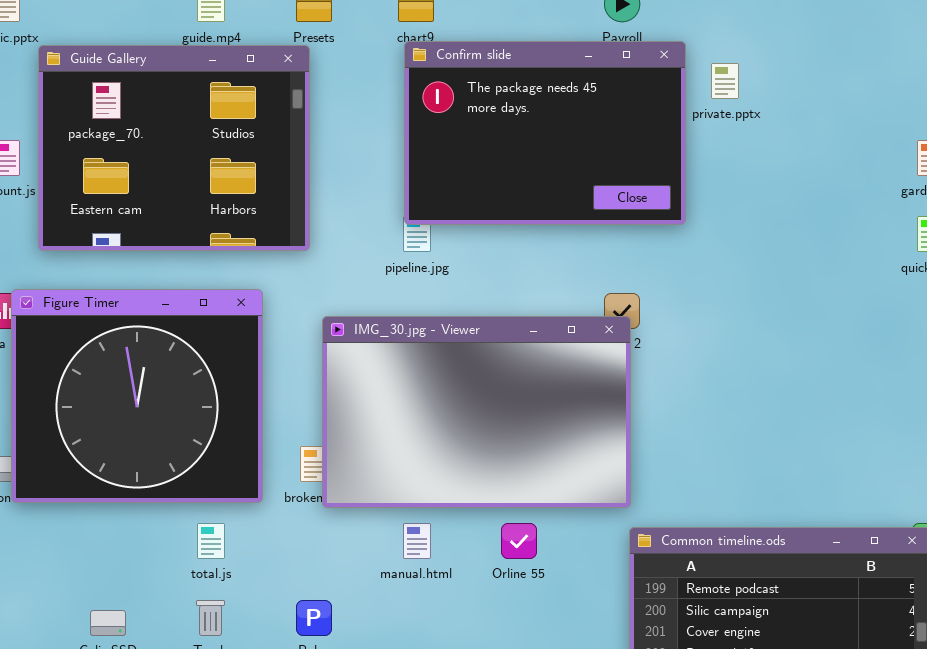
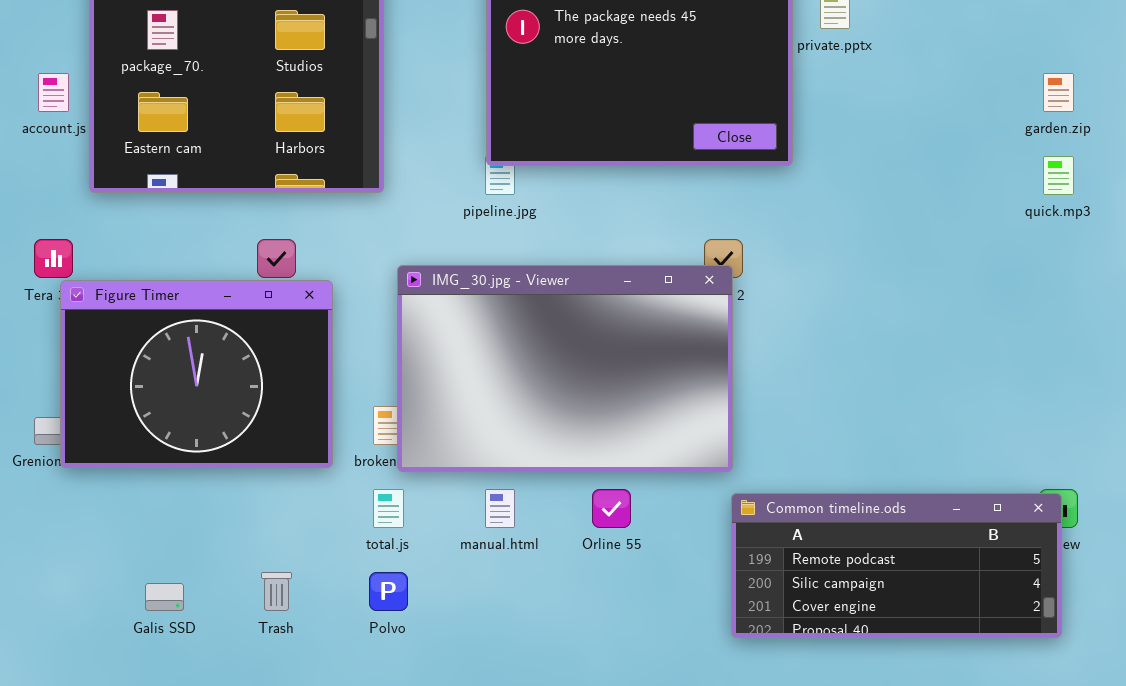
Figure Timer: [11,289,263,503] -> [60,280,333,468], resized
total.js: [197,523,225,559] -> [373,489,404,528], moved

